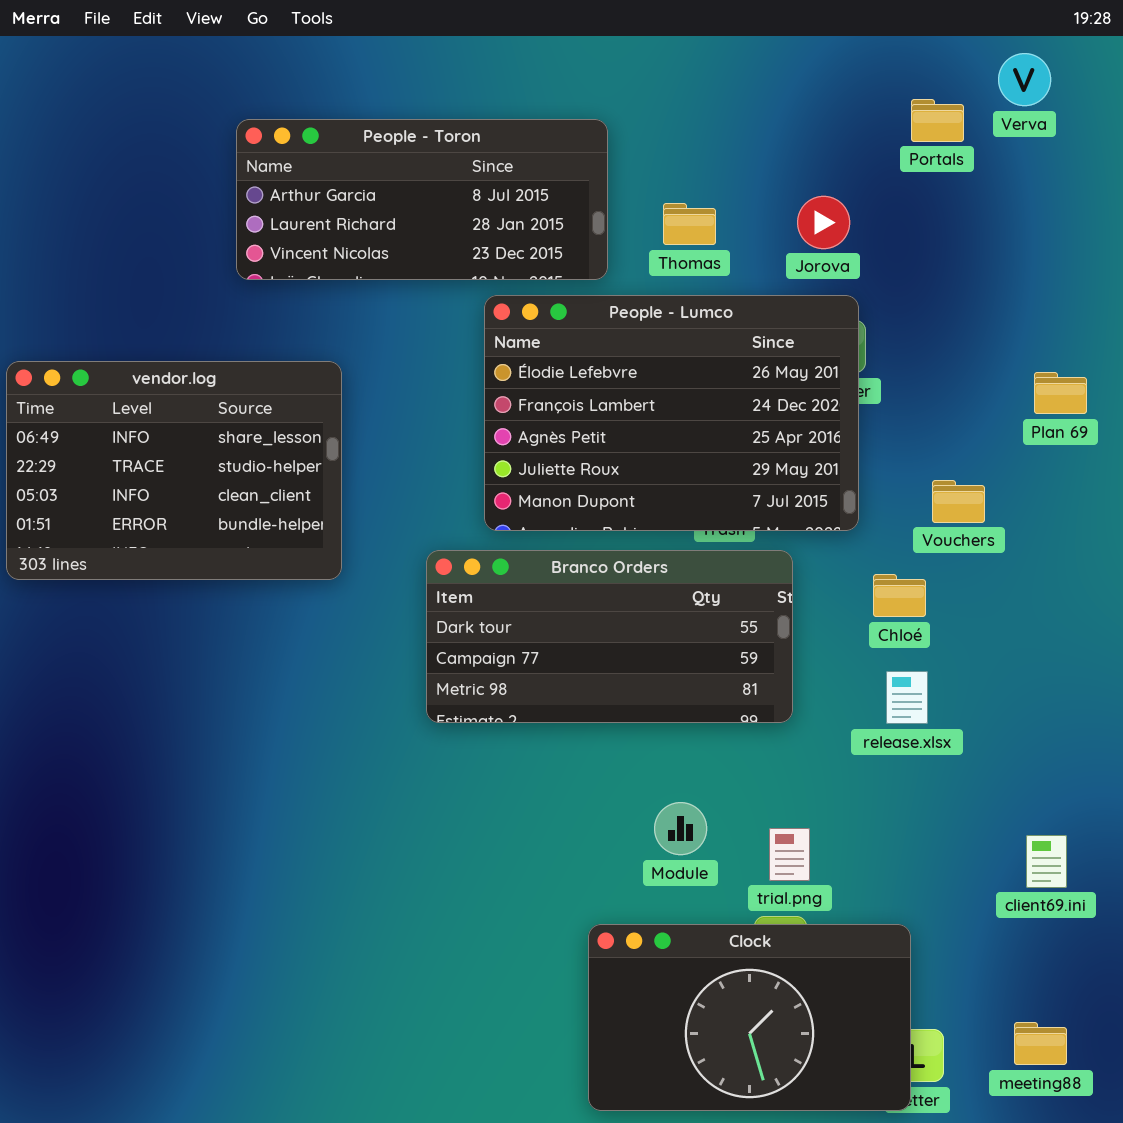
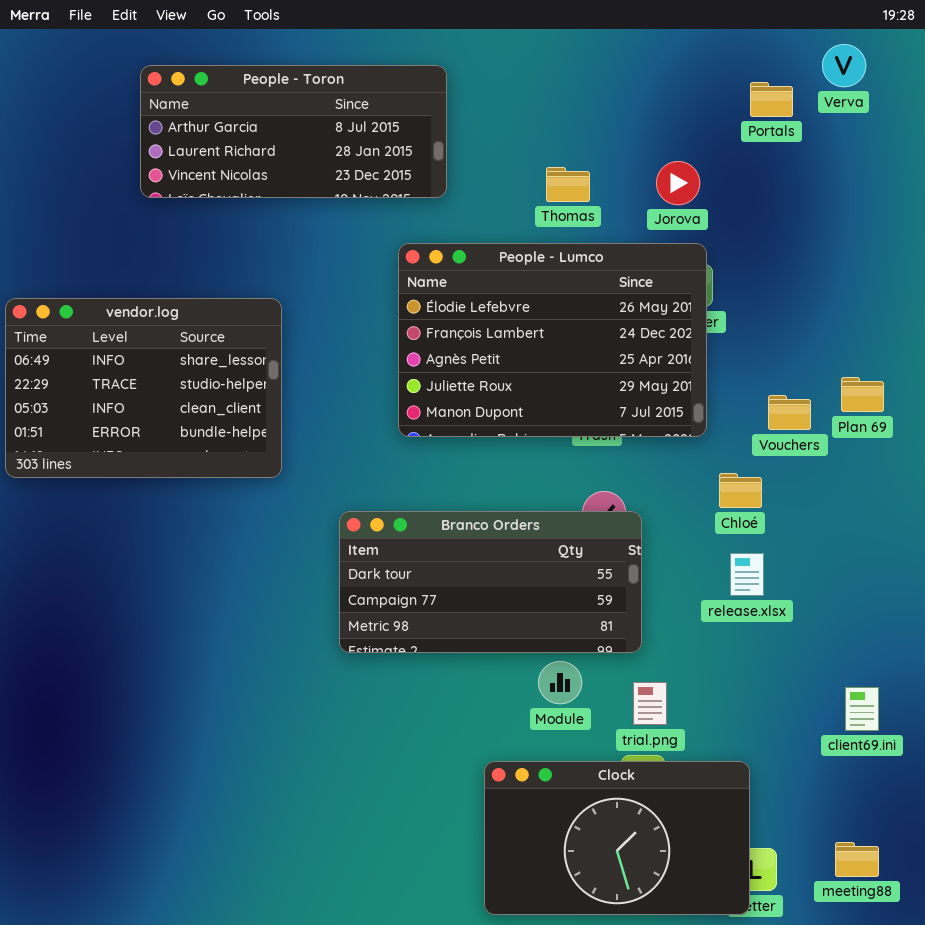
People - Toron: [236,119,608,280] -> [140,65,447,198], moved
Plan 69: [1034,372,1087,414] -> [841,377,884,412], moved
Branco Orders: [426,550,793,723] -> [339,511,642,653], moved

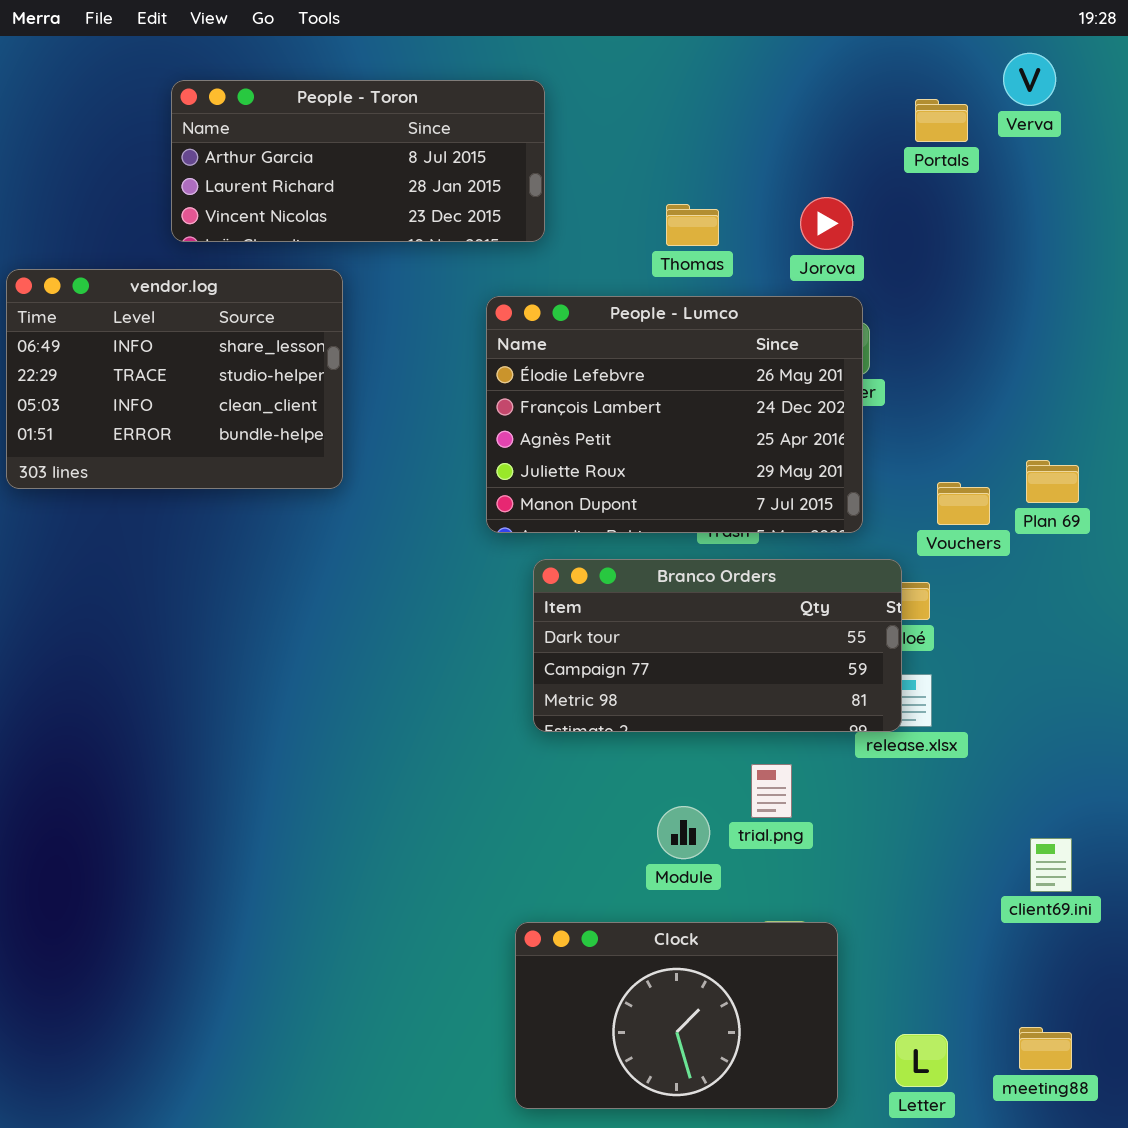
vendor.log: [5,298,282,478] -> [6,269,343,489], moved
Branco Orders: [339,511,642,653] -> [533,559,902,732], moved
trial.png: [633,682,667,725] -> [751,764,792,818], moved
Clock: [484,761,750,915] -> [515,922,838,1109], moved

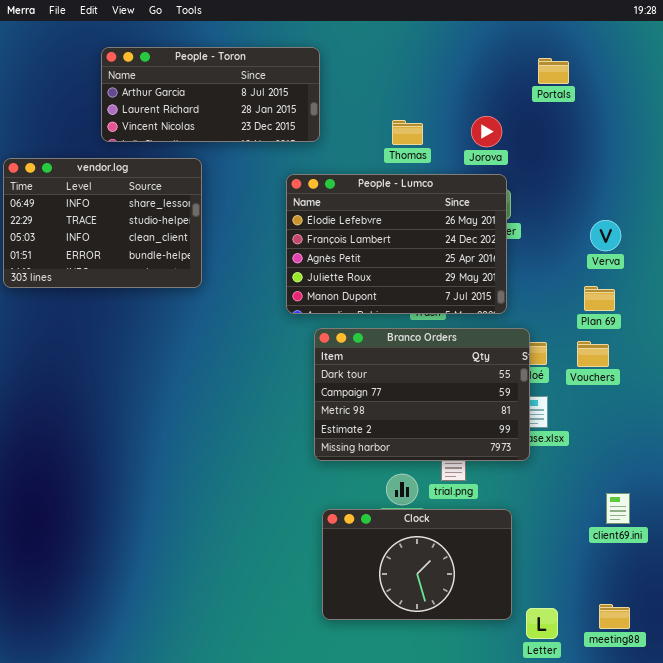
Verva: [1003,53,1056,106] -> [590,220,621,251], moved
Plan 69: [1026,460,1079,503] -> [584,286,615,311], moved
Vouchers: [937,482,990,525] -> [577,341,609,367], moved
Branco Orders: [533,559,902,732] -> [314,328,530,461], resized
Clock: [515,922,838,1109] -> [322,509,512,620], moved

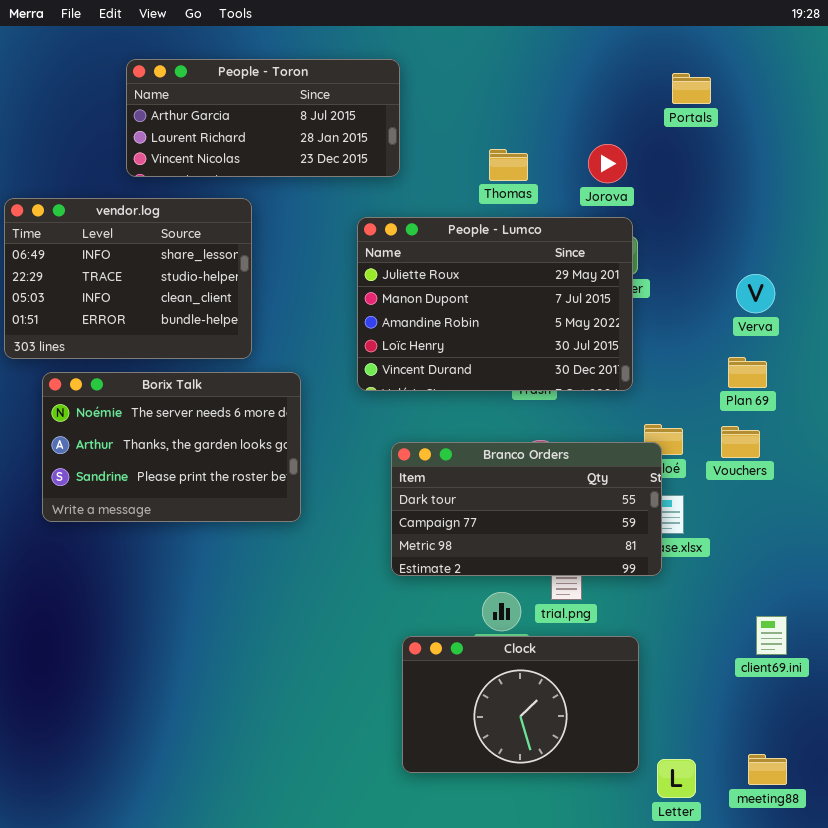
People - Lumco: [286,174,507,314] -> [357,217,633,391], scrolled down 3 rows
Borix Talk: none -> [42,372,301,522], opened
Branco Orders: [314,328,530,461] -> [391,442,662,576], resized

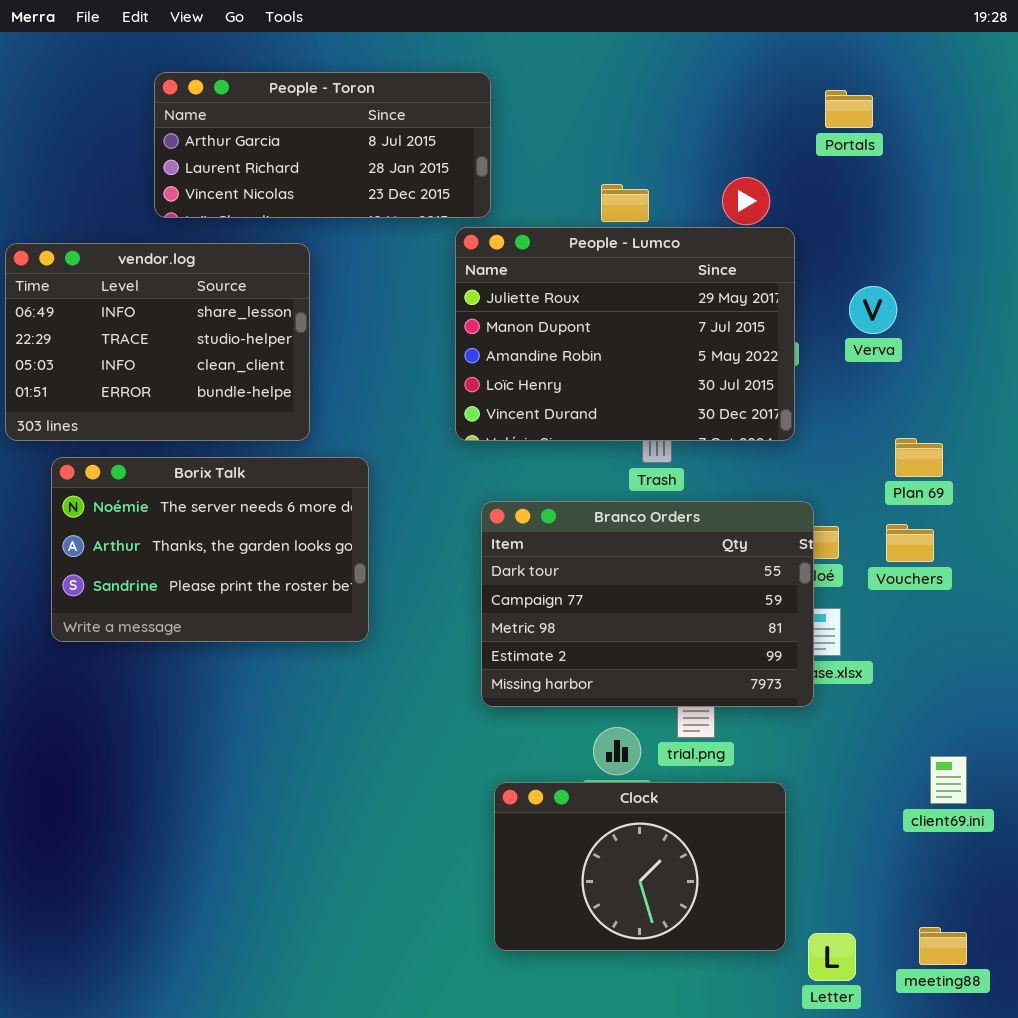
People - Lumco: [357,217,633,391] -> [455,227,795,441], moved
Verva: [736,274,775,313] -> [849,286,897,334], moved
Branco Orders: [391,442,662,576] -> [481,501,814,707], resized

